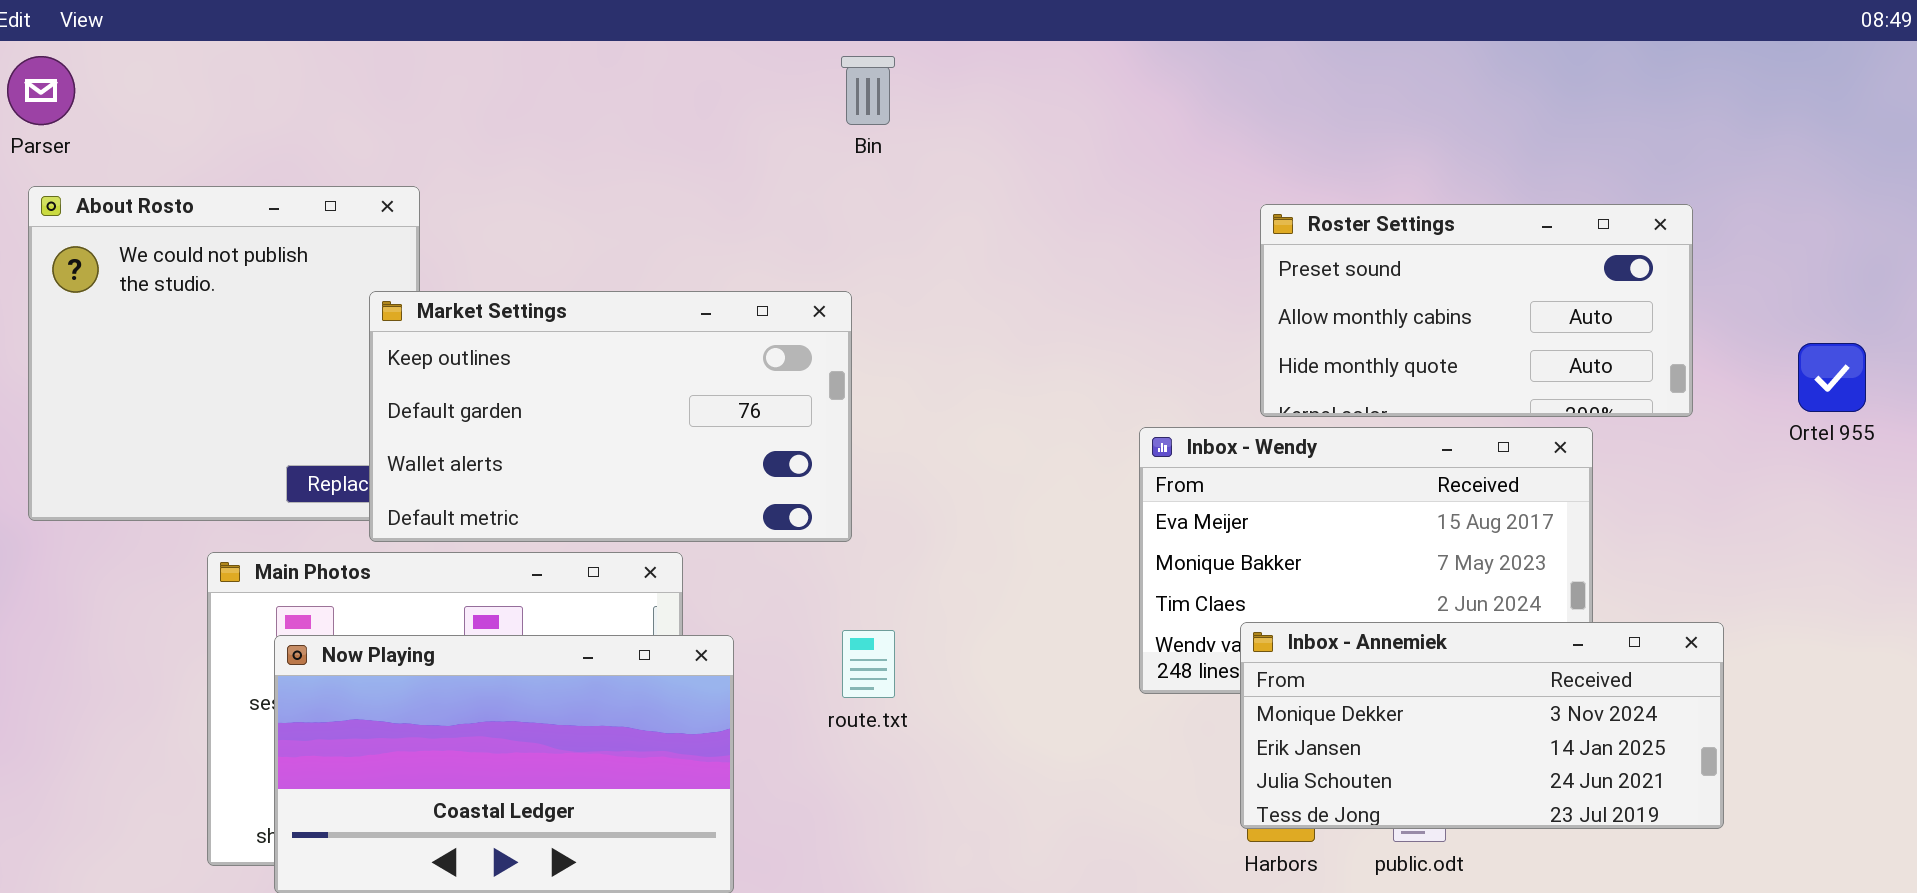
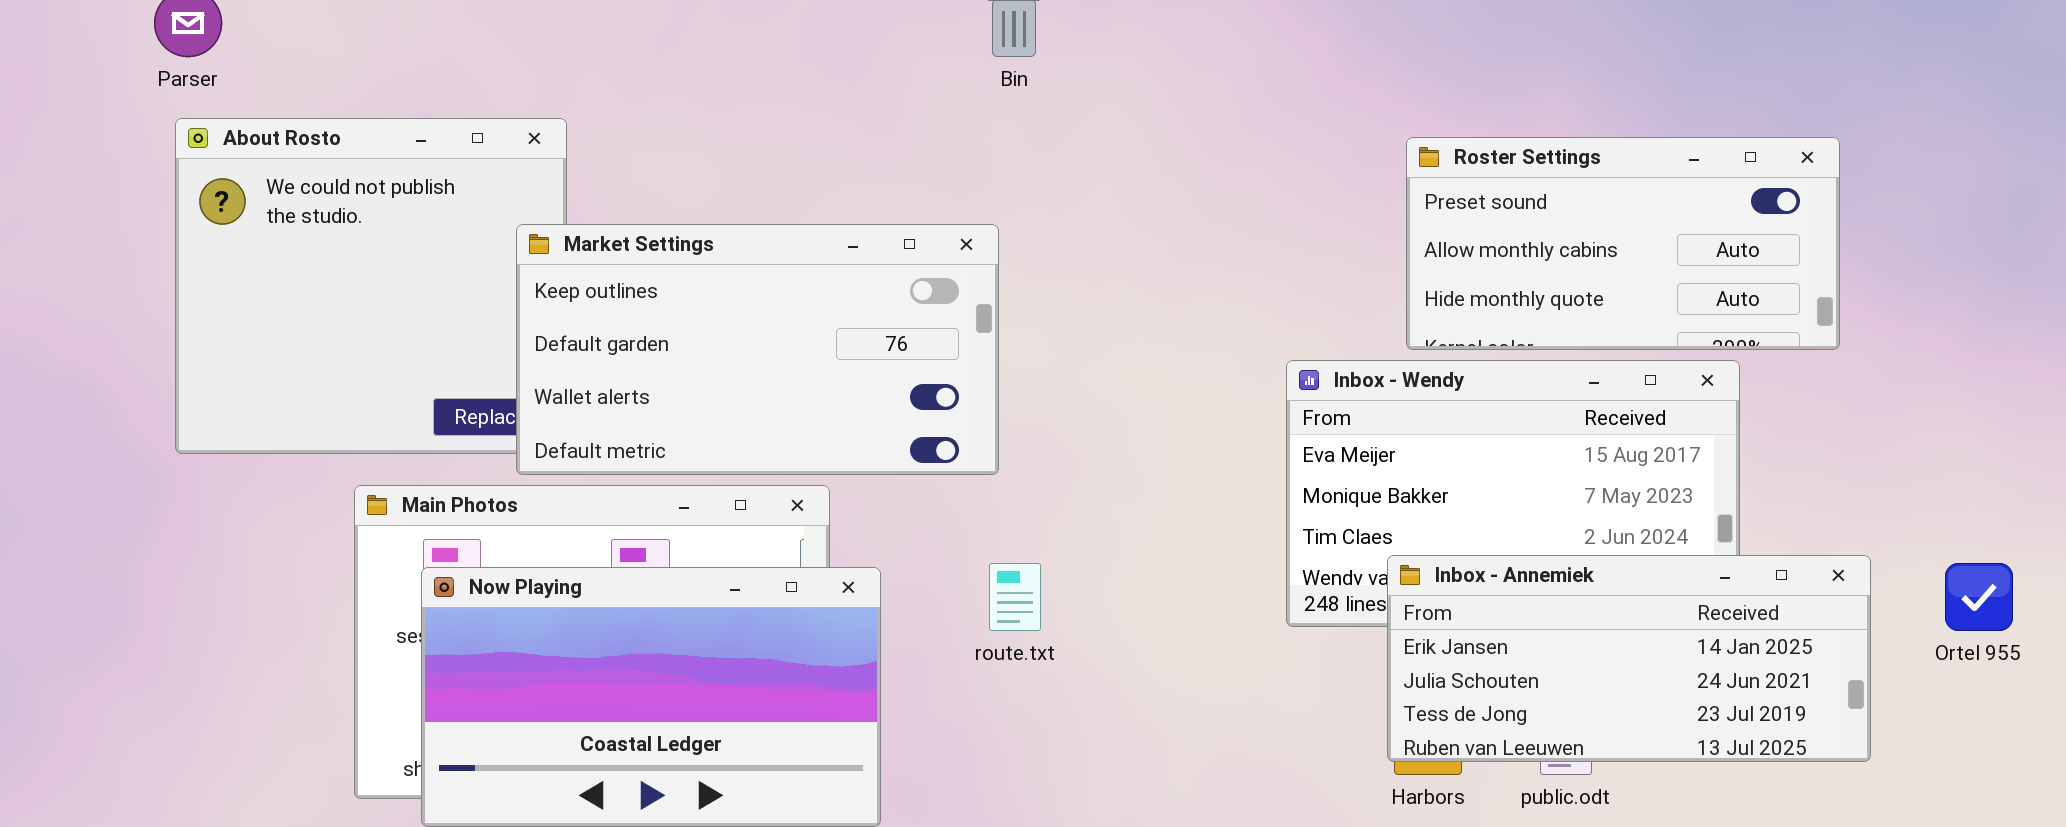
Ortel 955: [1798,343,1866,412] -> [1945,563,2013,631], moved
Inbox - Annemiek: [1240,622,1724,829] -> [1387,555,1871,762], scrolled down 1 row

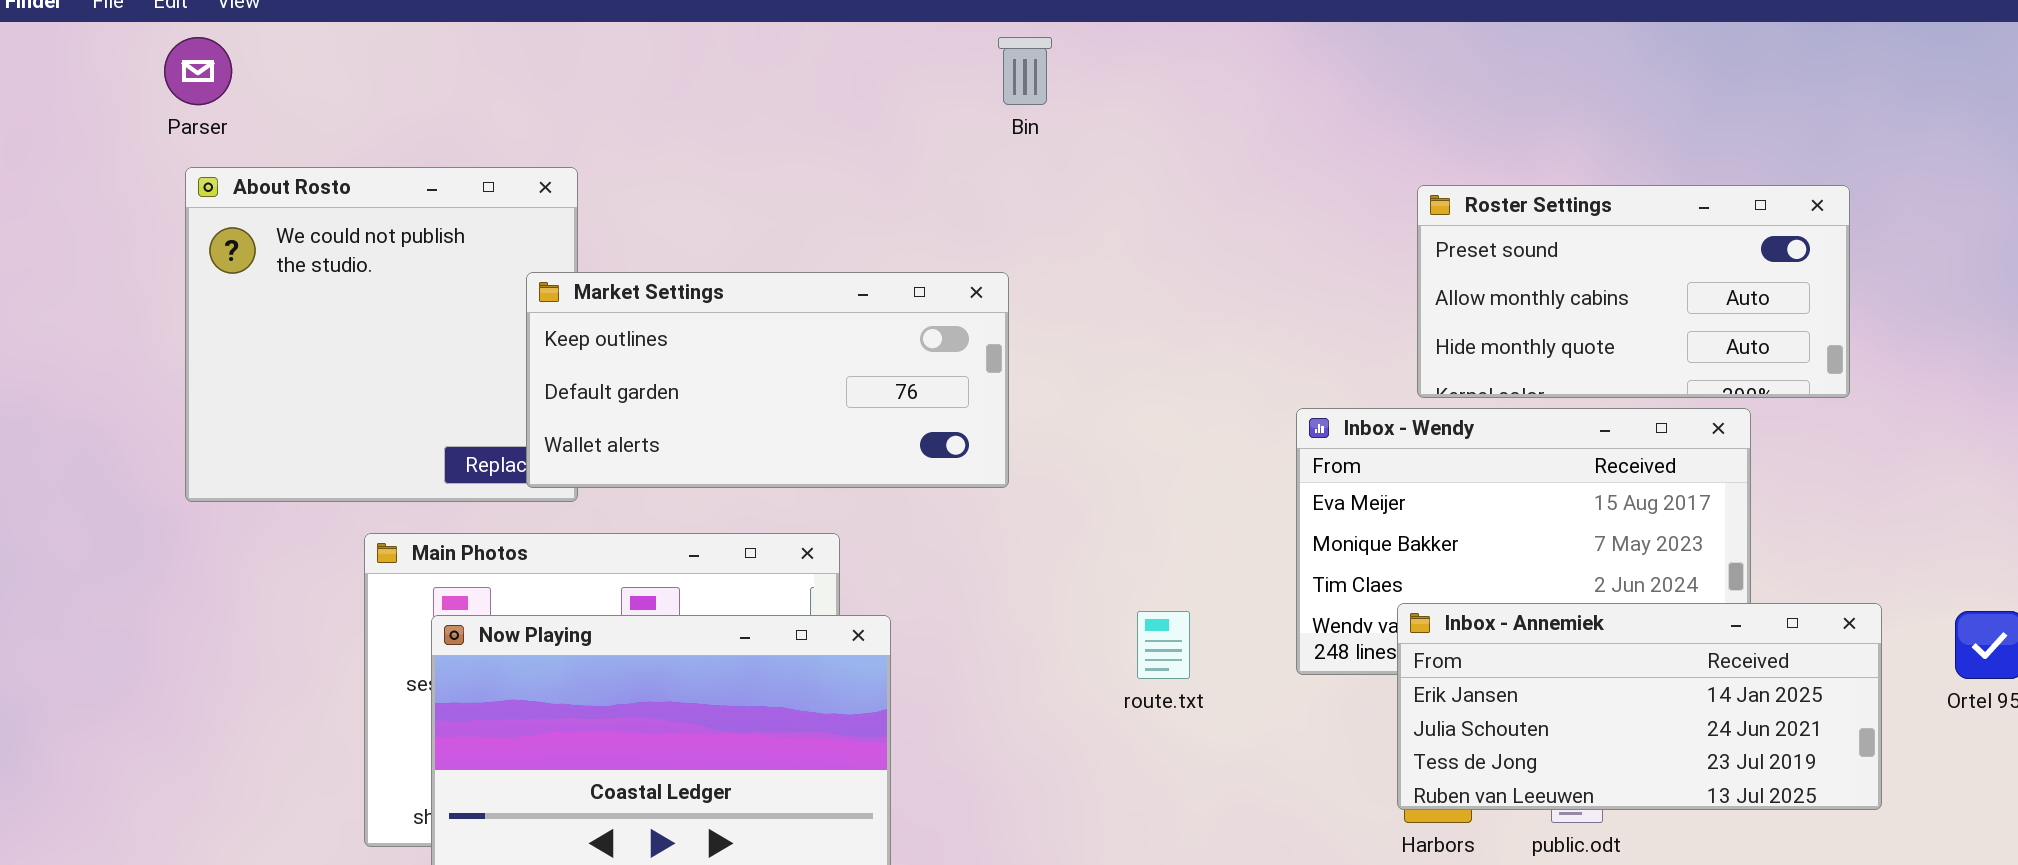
Market Settings: [516,224,999,475] -> [526,272,1009,488], resized
route.txt: [989,563,1041,631] -> [1137,611,1190,679], moved

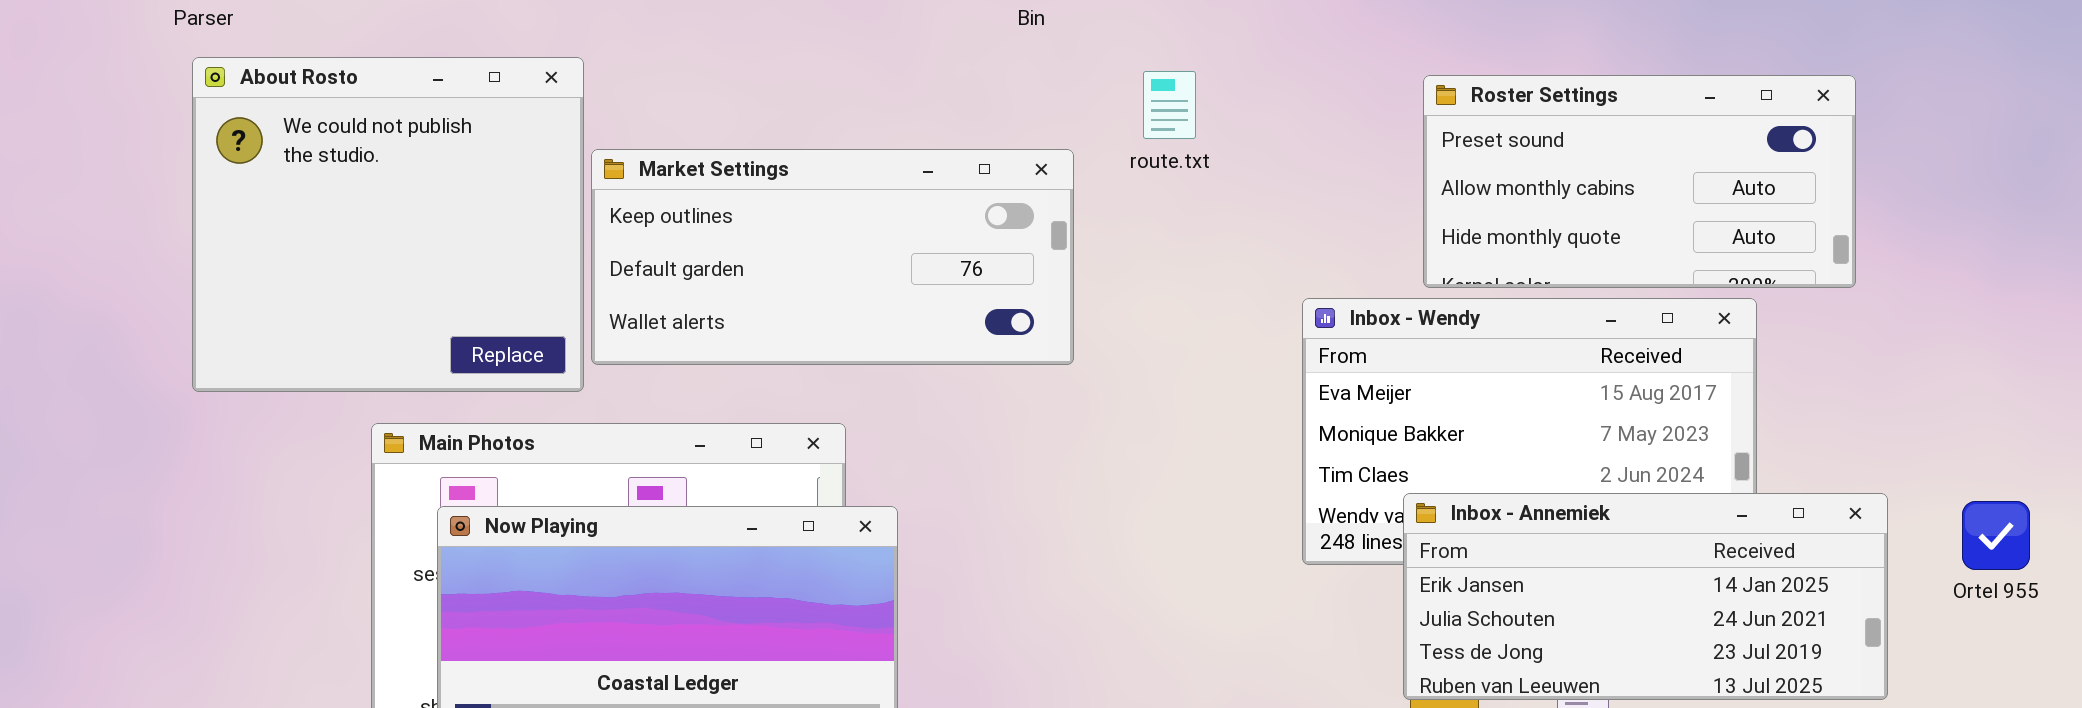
Market Settings: [526,272,1009,488] -> [591,149,1074,365], moved
route.txt: [1137,611,1190,679] -> [1143,71,1196,139], moved

